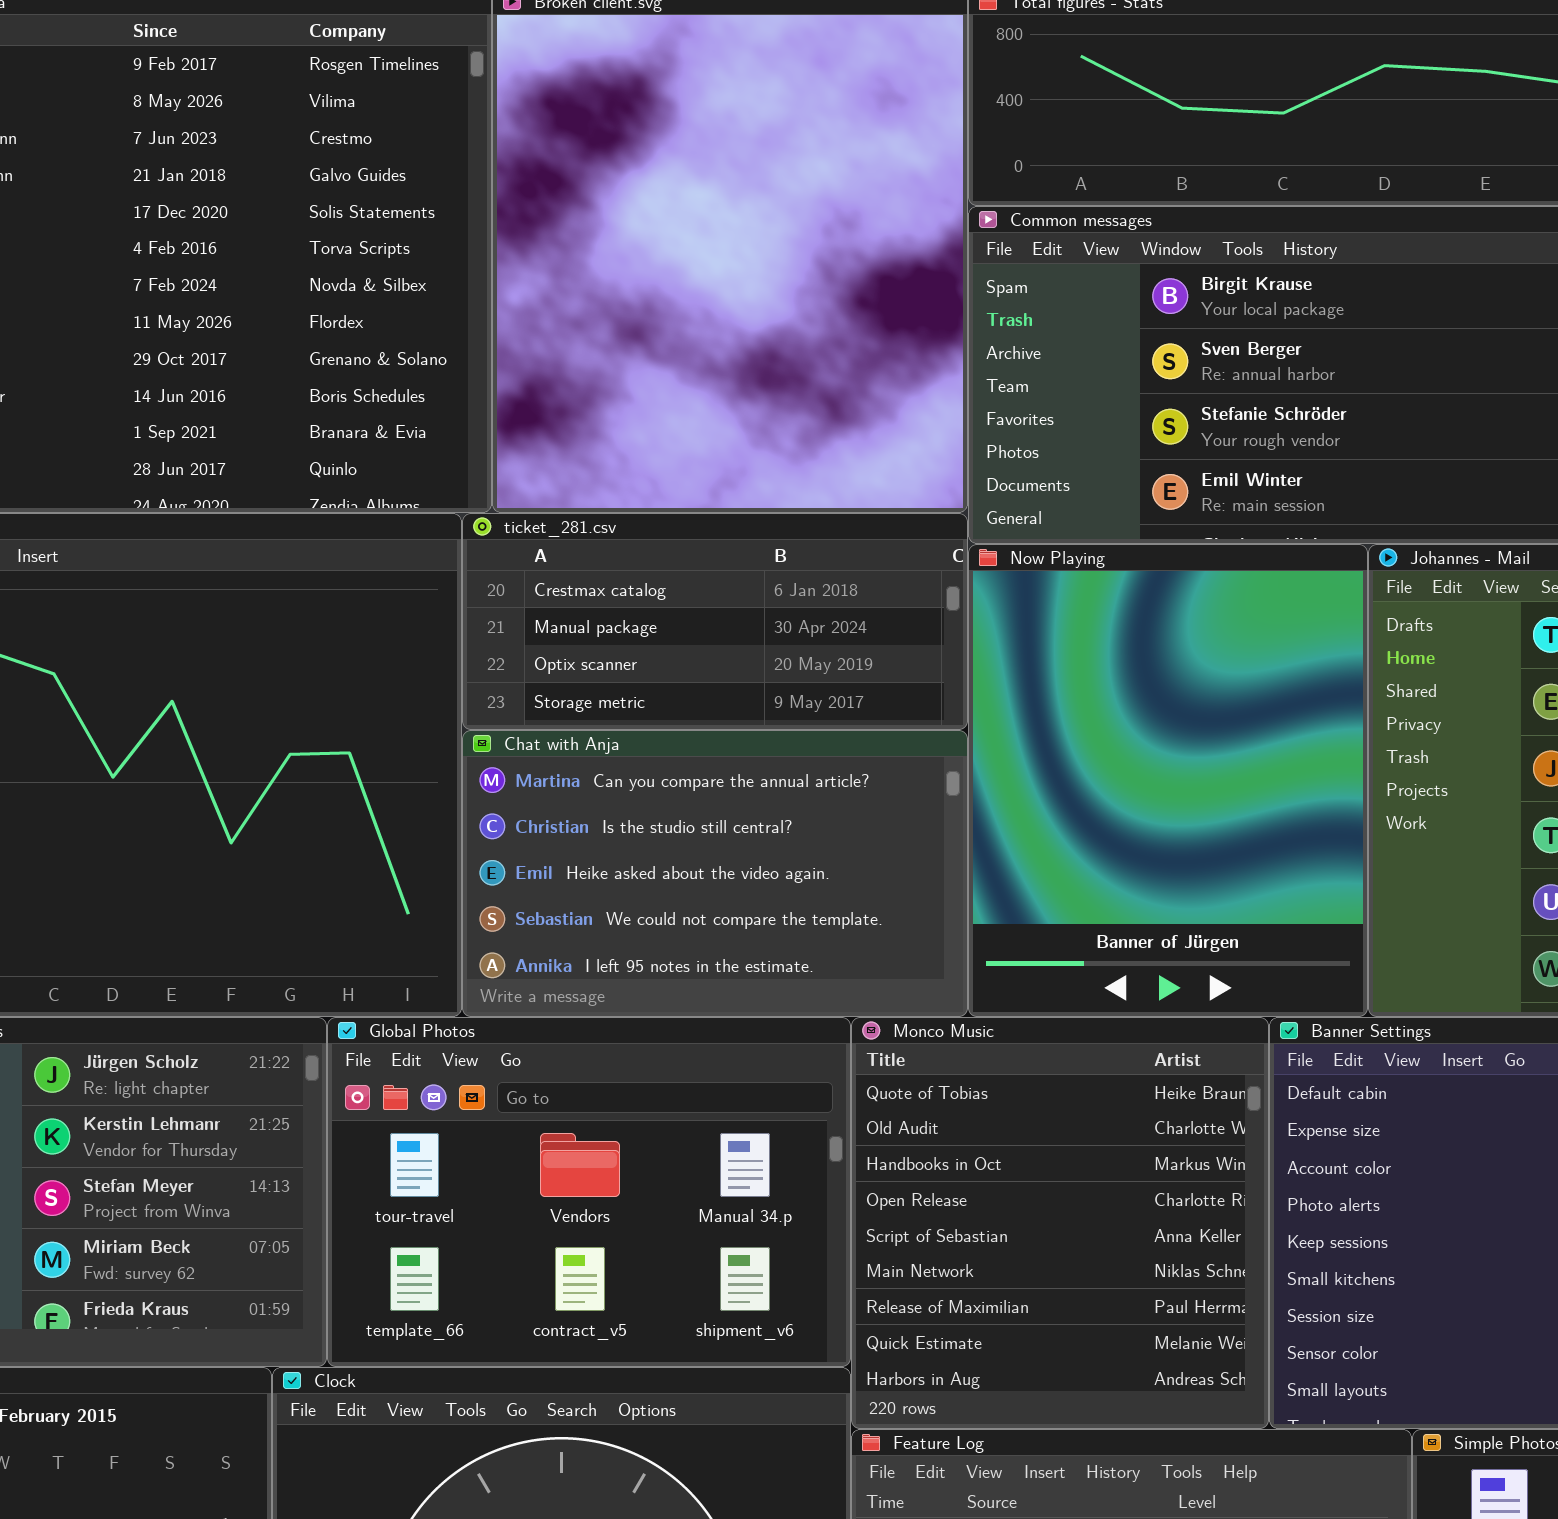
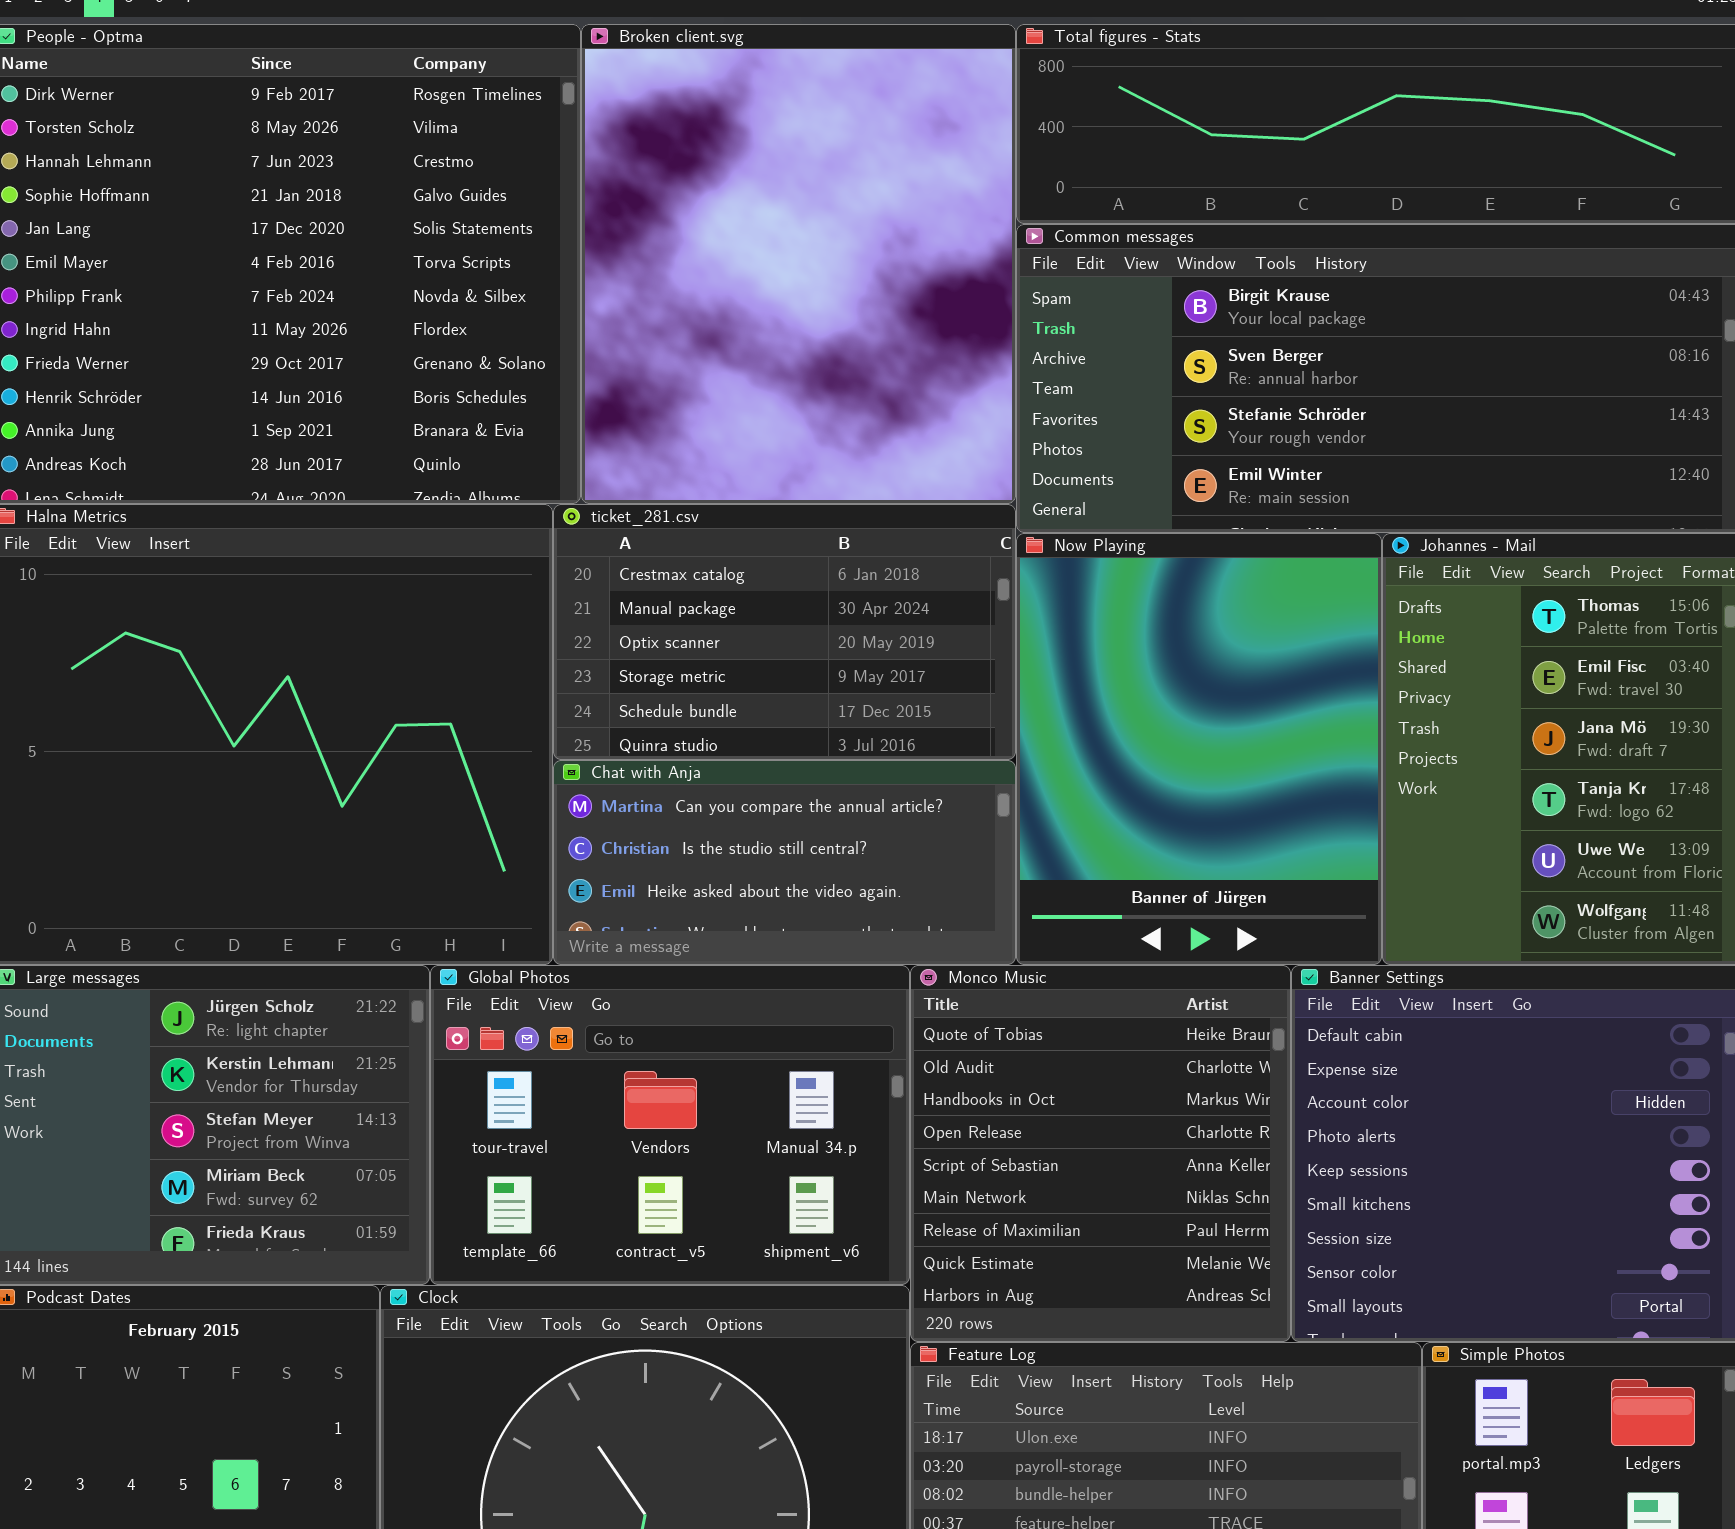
ticket_281.csv: [462,513,968,730] -> [553,504,1016,760], resized
Chat with Anja: [462,730,968,1017] -> [553,760,1016,965], resized

